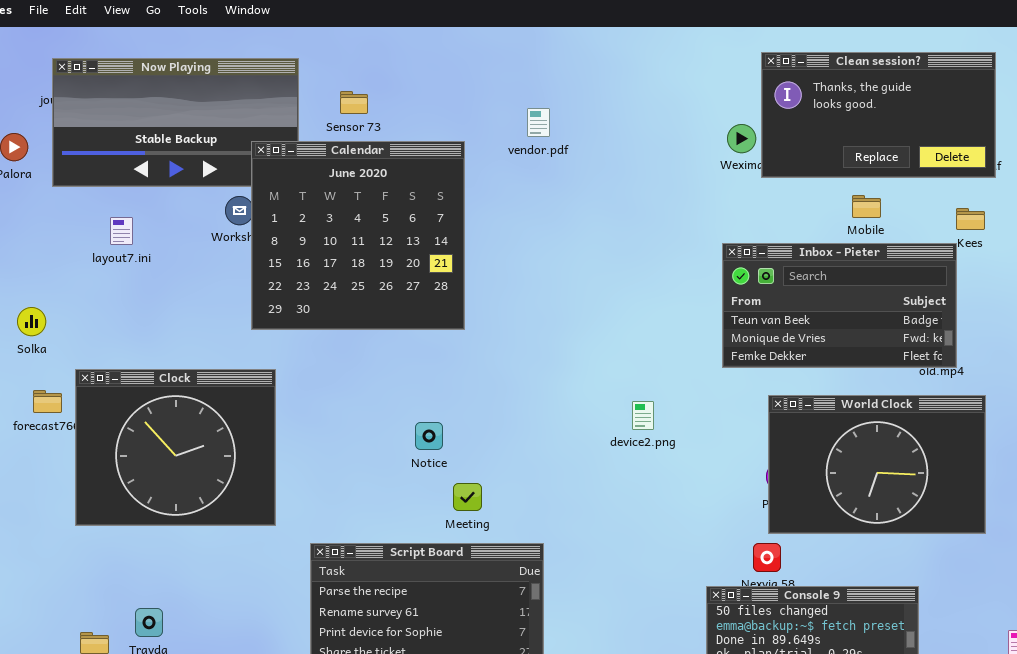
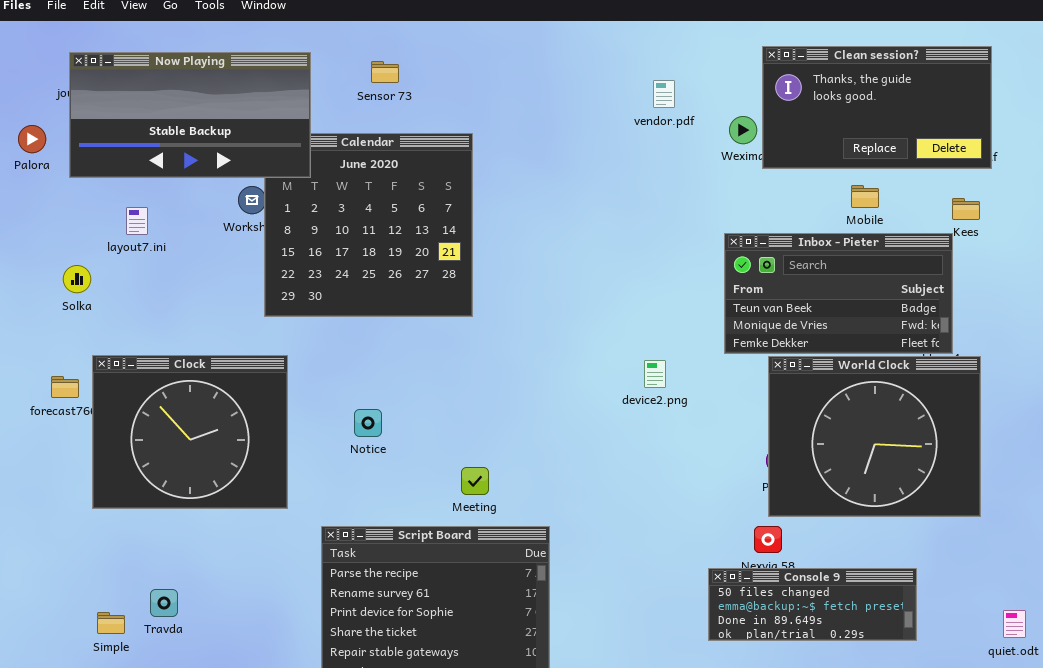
Now Playing: [52,58,299,187] -> [69,52,311,178], raised
Sensor 73: [340,91,368,114] -> [371,61,399,83], moved
vendor.pdf: [527,108,550,137] -> [653,80,675,108], moved
Solka: [17,307,46,336] -> [63,265,91,293], moved
World Clock: [768,395,986,534] -> [768,356,981,517], resized
device2.png: [632,401,654,430] -> [644,360,666,388], moved
Notice: [415,422,443,450] -> [354,409,382,437], moved

